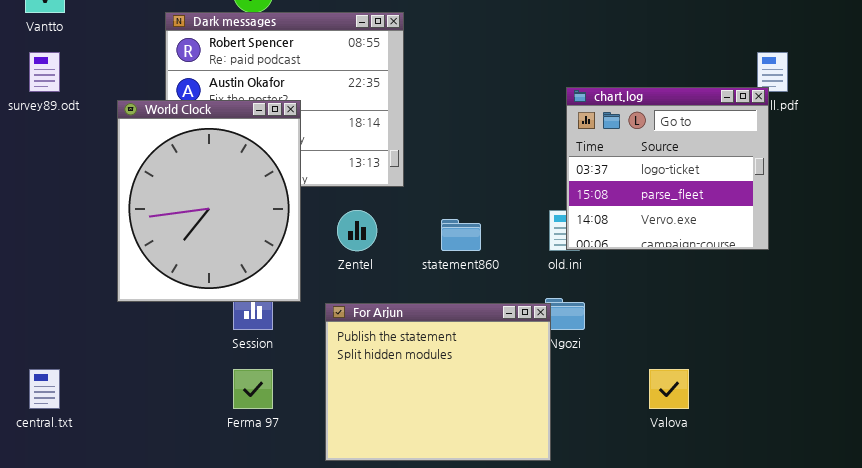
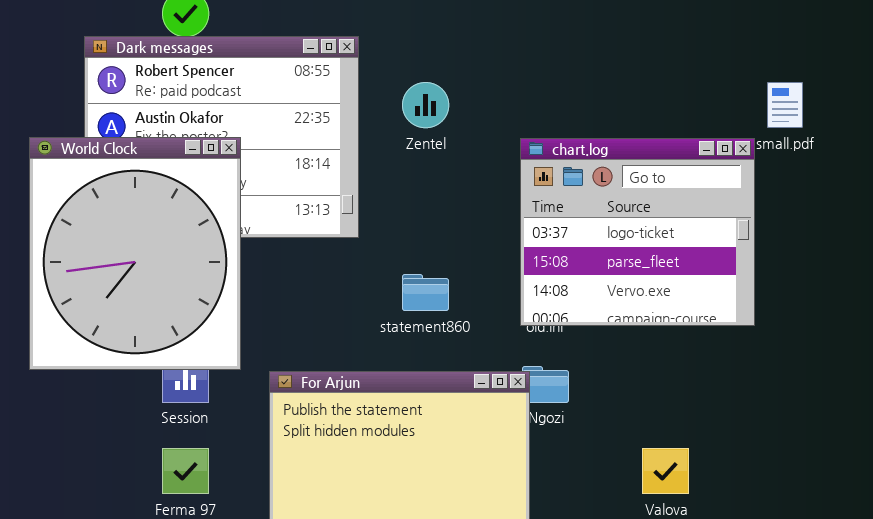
chart.log: [566,87,769,250] -> [520,138,755,326], moved
Zentel: [337,210,377,251] -> [402,82,449,128], moved

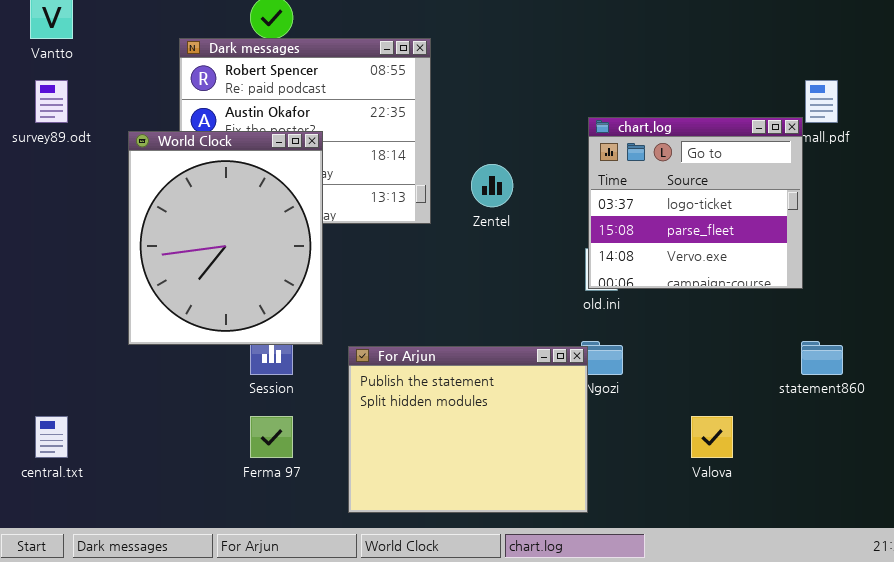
Zentel: [402,82,449,128] -> [471,164,513,207], moved
chart.log: [520,138,755,326] -> [588,117,803,289], moved
statement860: [402,274,449,311] -> [801,341,843,375], moved

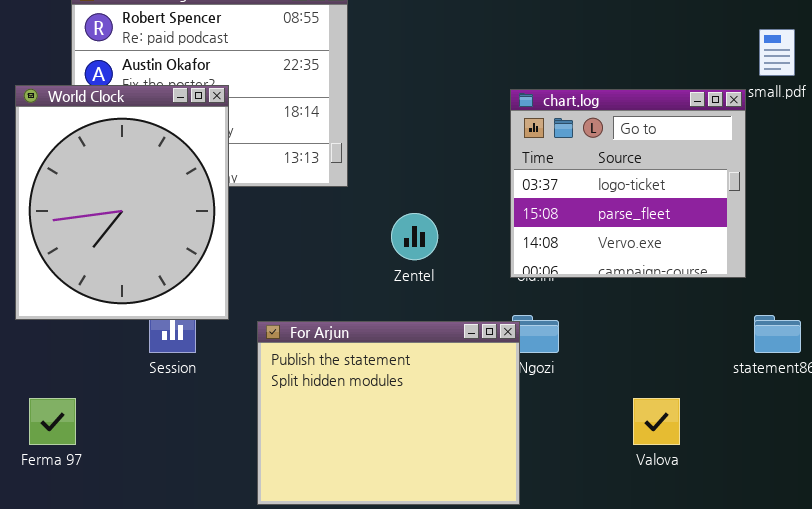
chart.log: [588,117,803,289] -> [510,89,746,278], moved
Zentel: [471,164,513,207] -> [391,213,438,260], moved
Ferma 97: [250,416,293,458] -> [29,398,76,445], moved

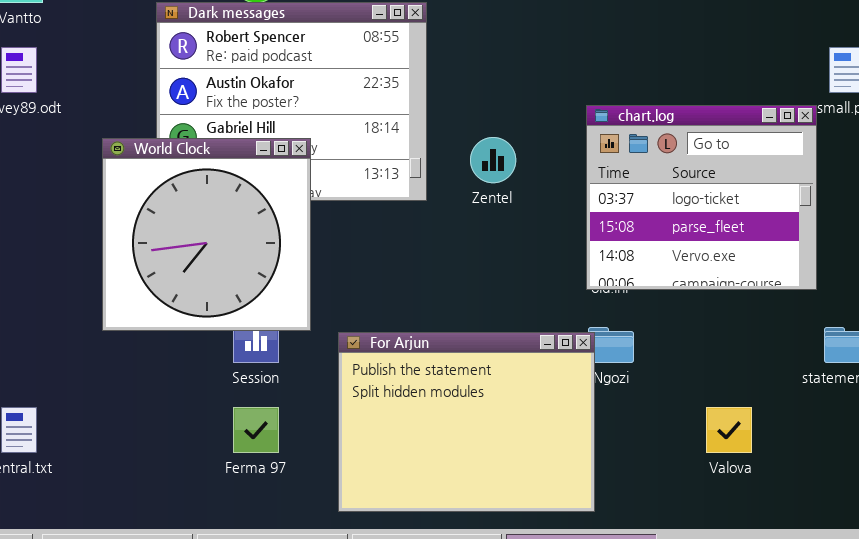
World Clock: [15,85,229,320] -> [102,138,311,331], resized
Zentel: [391,213,438,260] -> [470,137,516,183], moved
Ferma 97: [29,398,76,445] -> [233,407,279,453], moved

